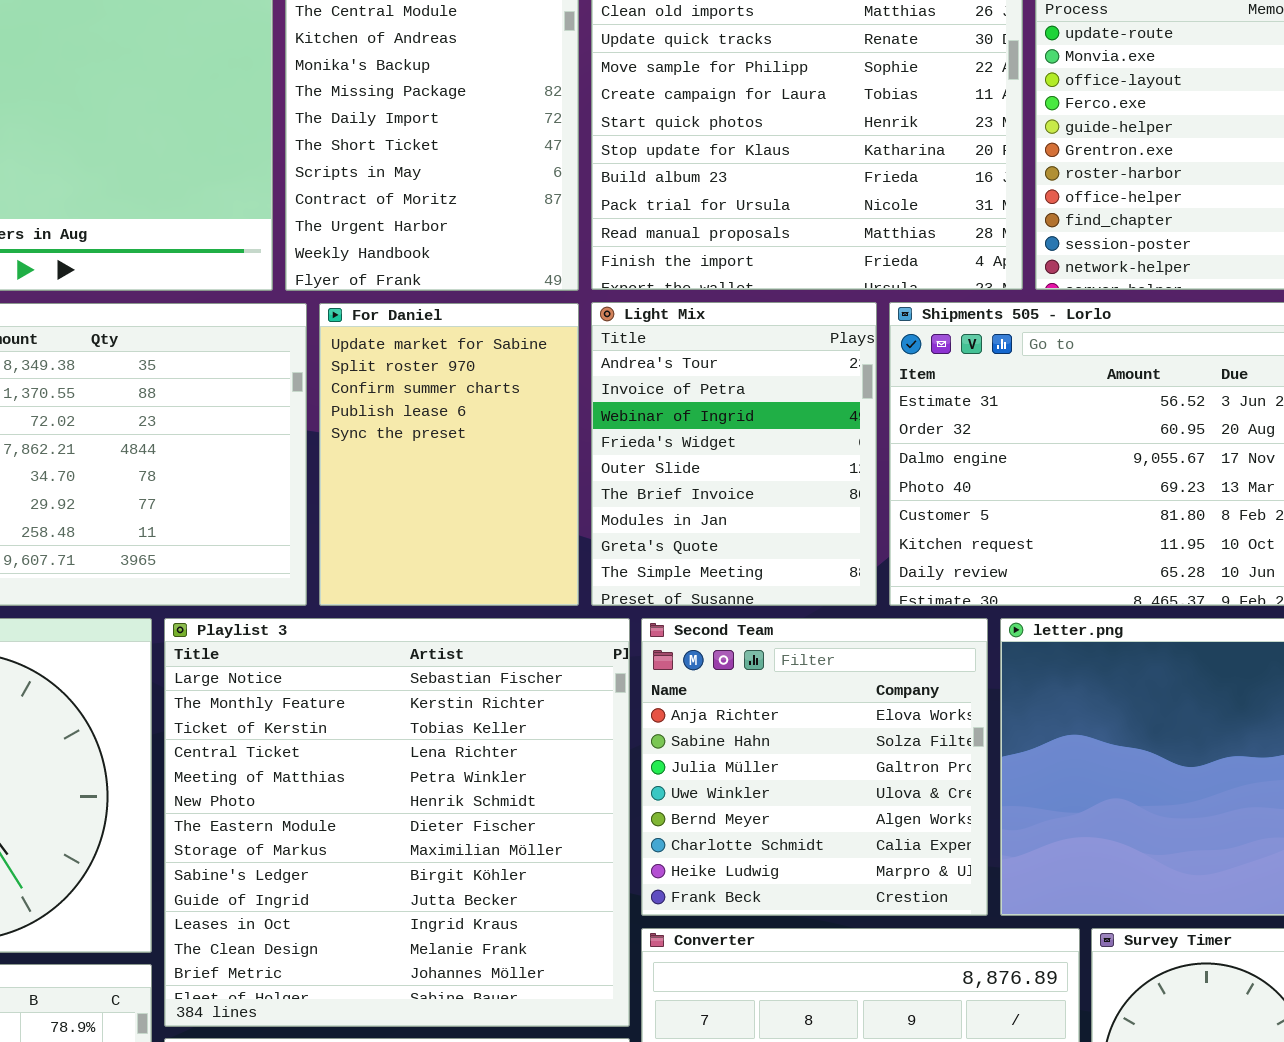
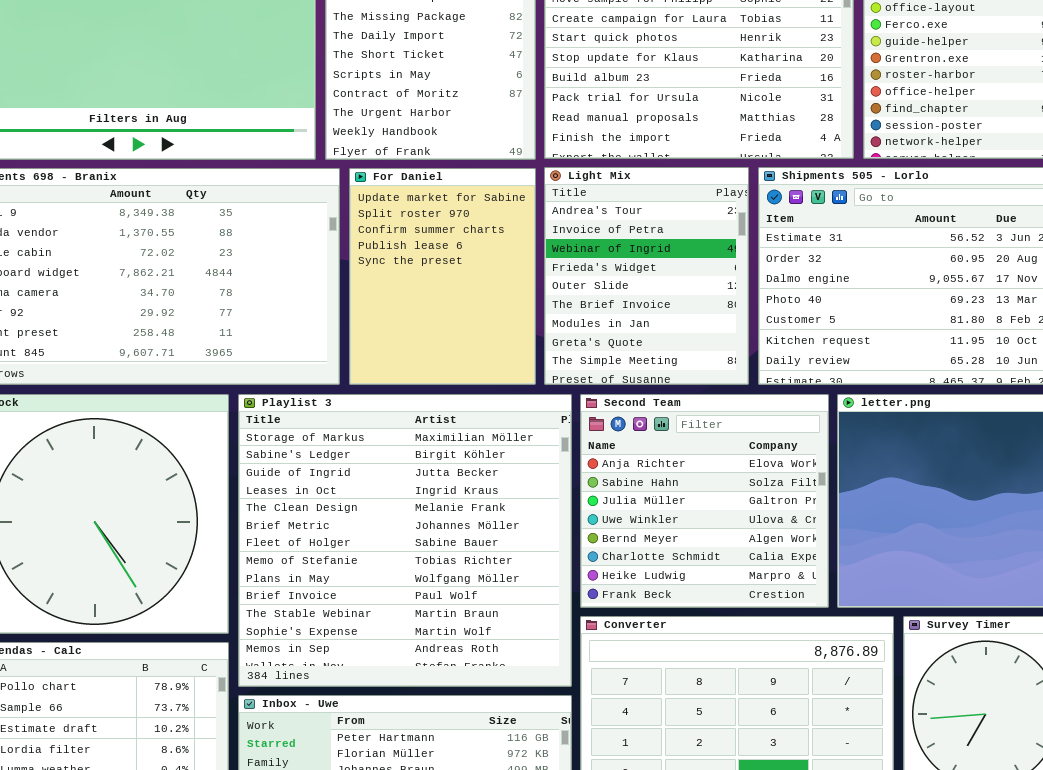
Playlist 3: [164,618,630,1027] -> [238,394,572,687], scrolled down 7 rows

